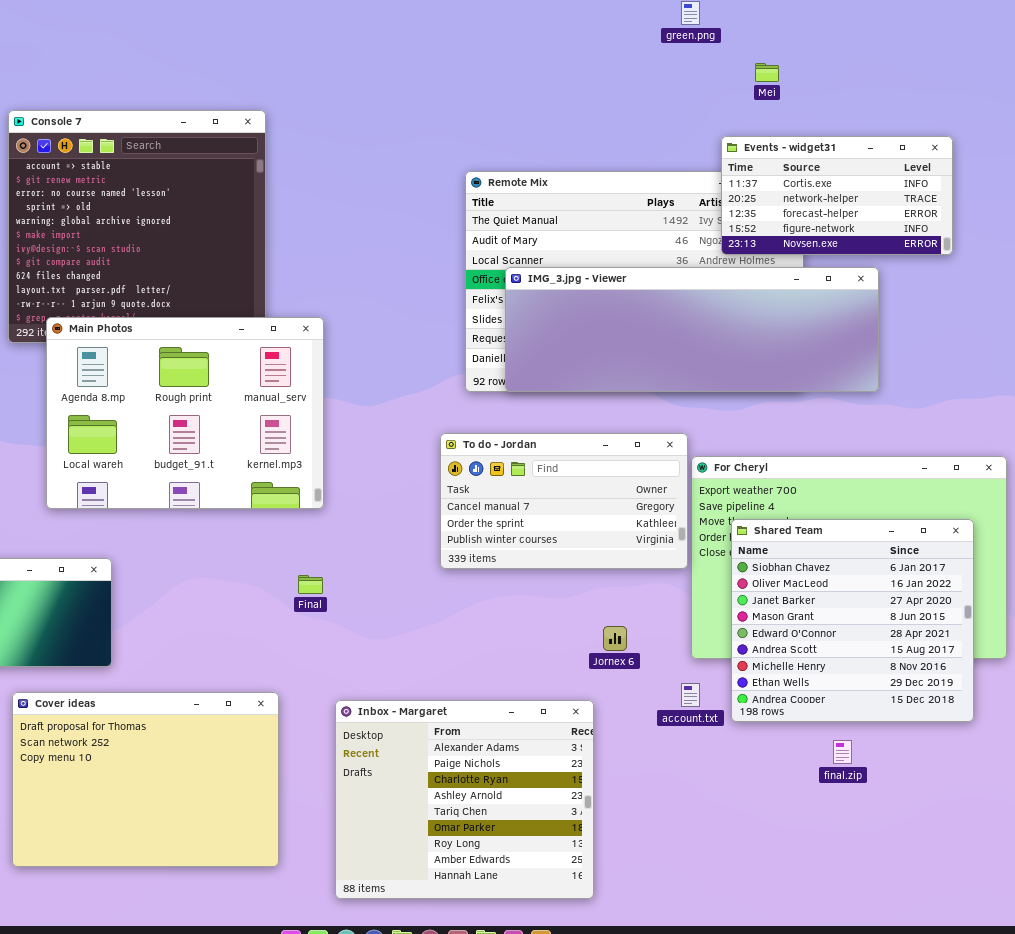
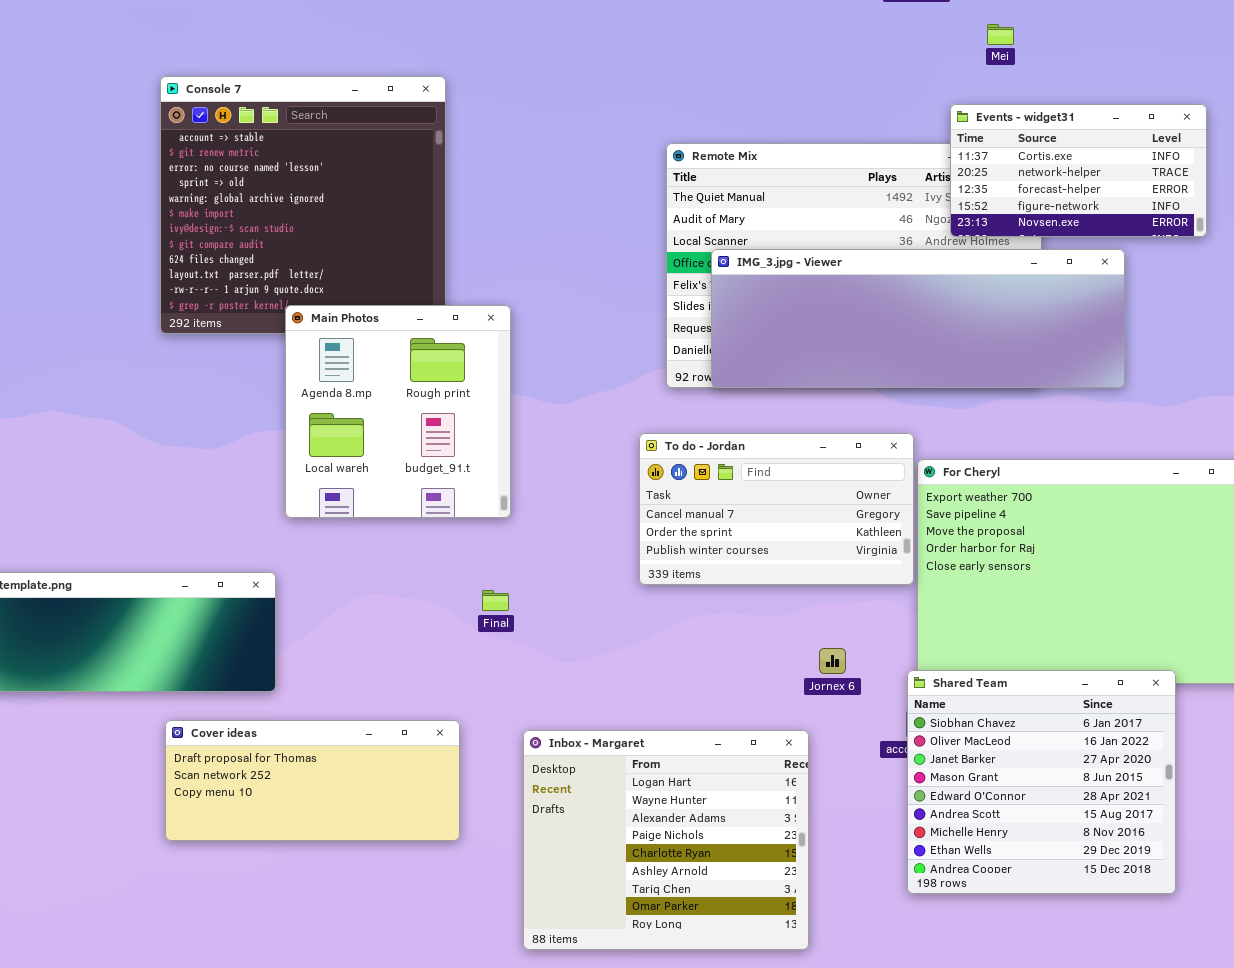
Main Photos: [46,317,324,509] -> [285,305,511,518], resized
Shared Team: [731,519,974,722] -> [907,670,1176,894], moved
Cover ideas: [12,692,279,867] -> [165,720,460,841], resized
Inbox - Margaret: [335,700,594,899] -> [523,730,809,950], scrolled up 2 rows

